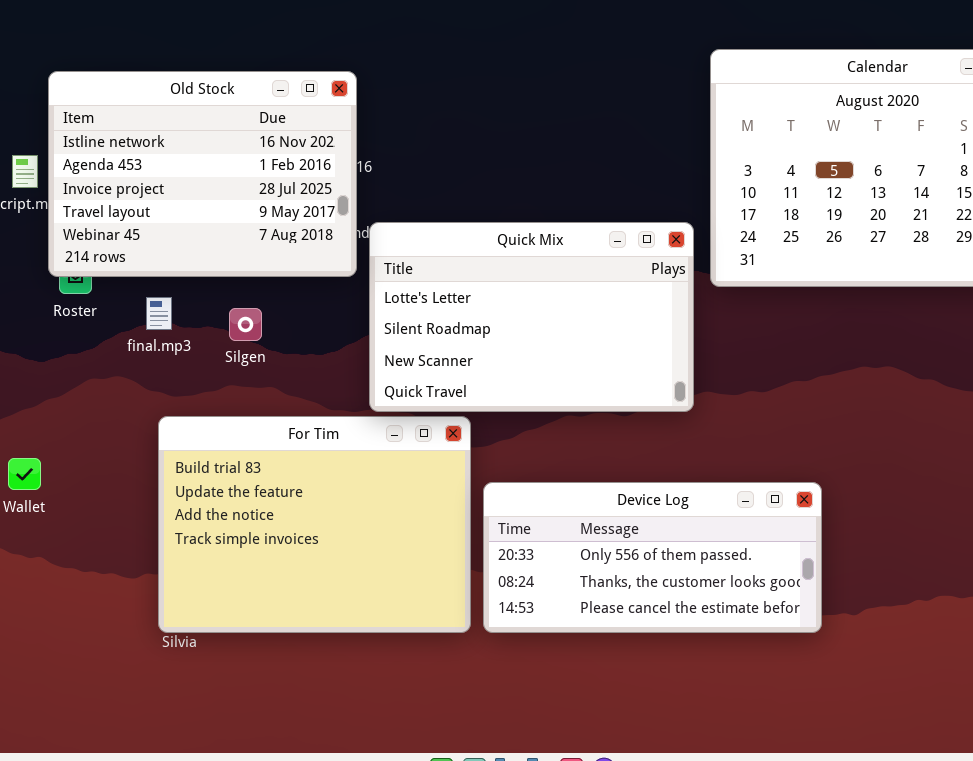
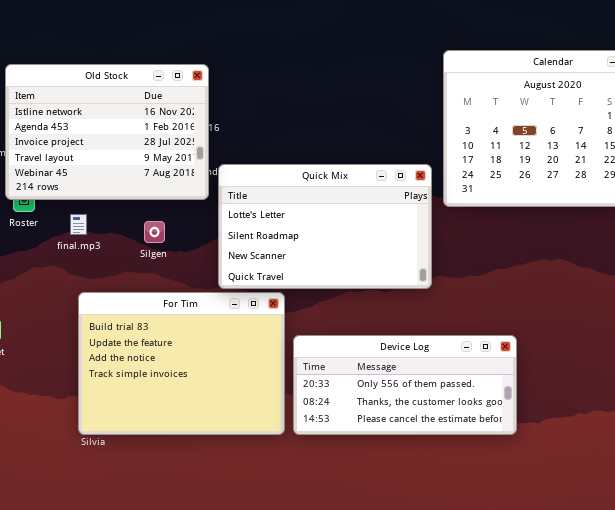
Silgen: [229,308,262,341] -> [144,221,165,243], moved

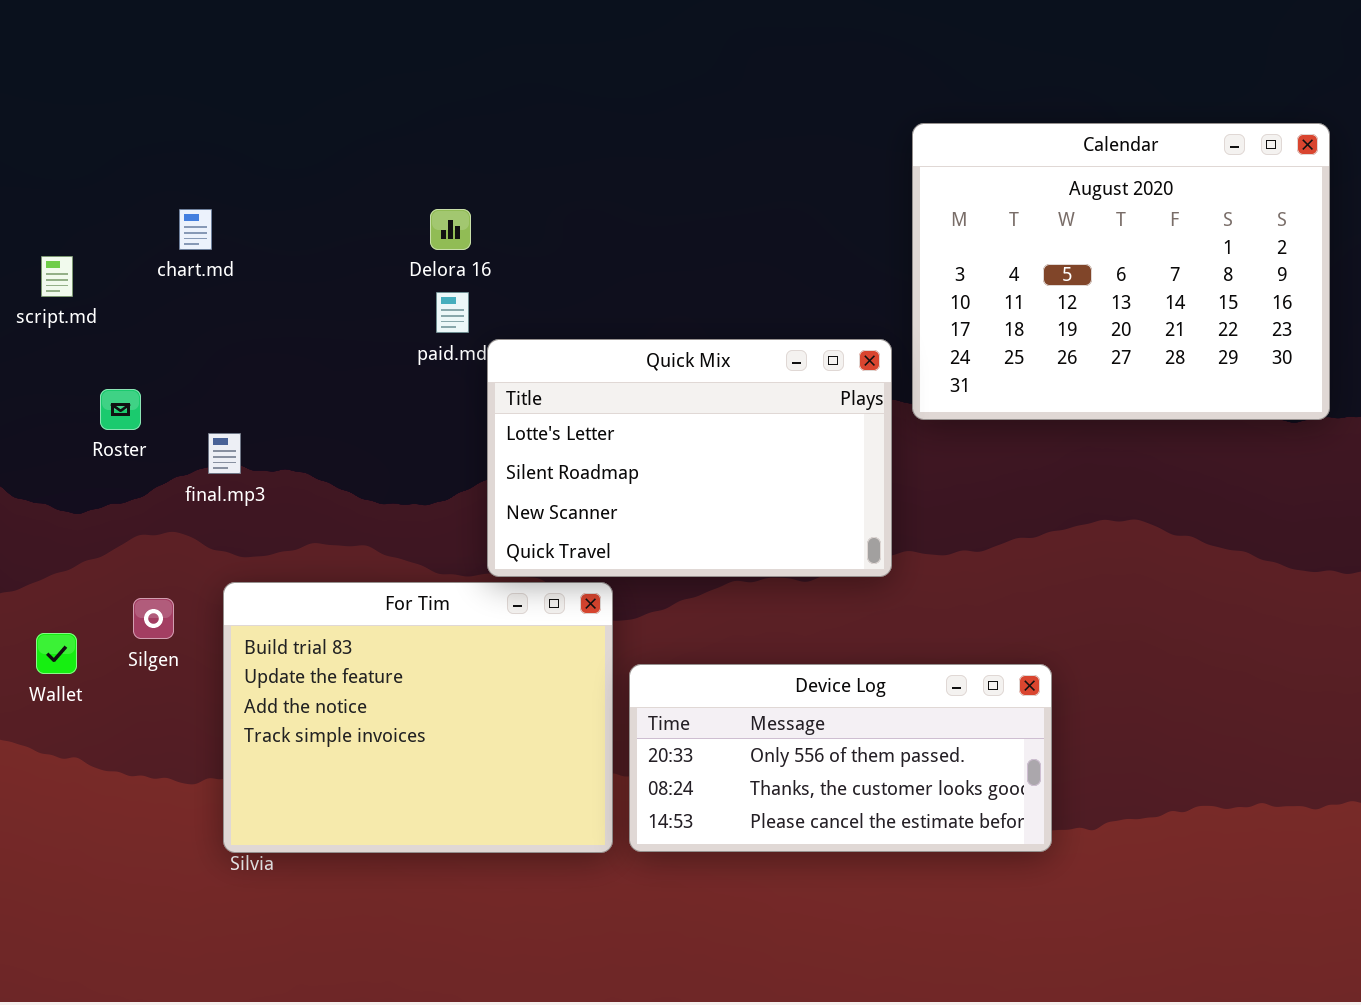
Old Stock: [5,64,209,200] -> none, closed
Silgen: [144,221,165,243] -> [133,598,174,639], moved

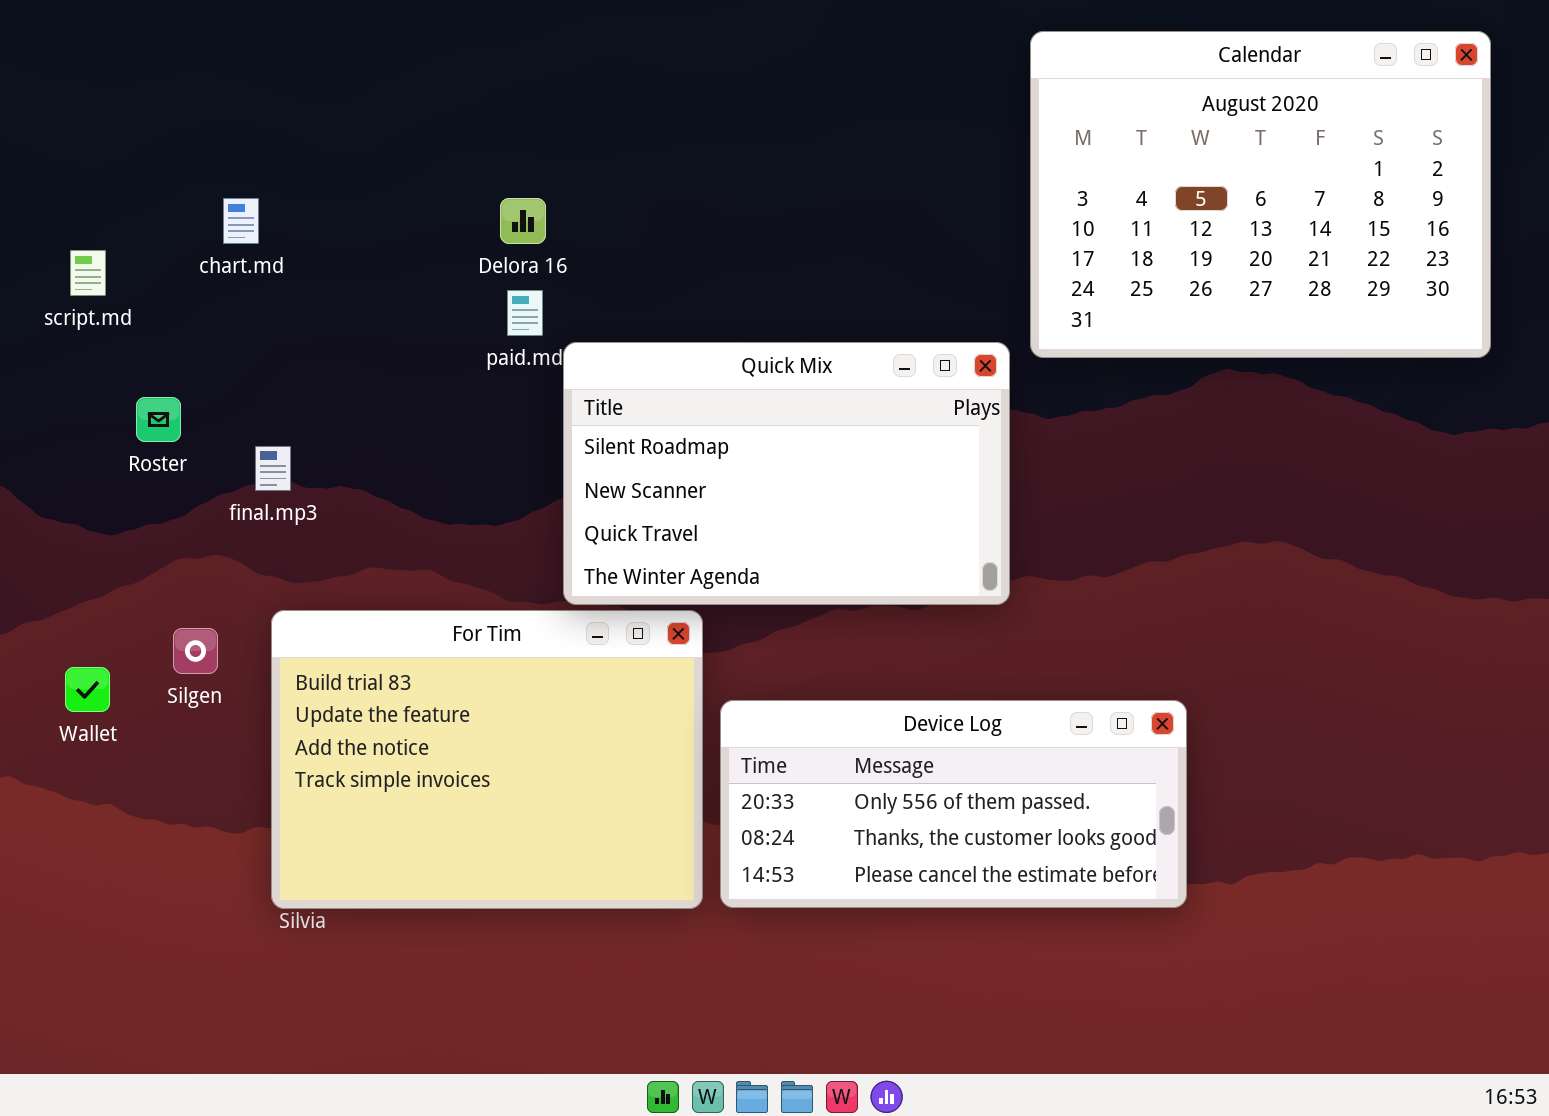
Calendar: [912,123,1330,420] -> [1030,31,1491,358], moved
Quick Mix: [487,339,892,577] -> [563,342,1010,605], scrolled down 1 row

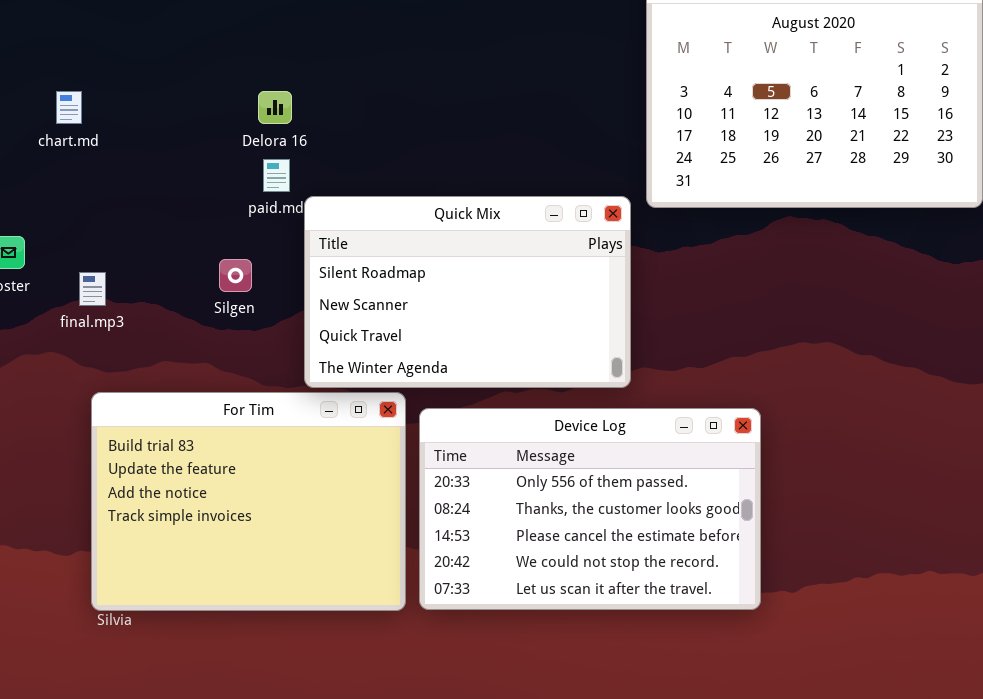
Silgen: [173,628,218,674] -> [219,259,252,292], moved
Device Log: [720,700,1187,908] -> [419,408,761,610], resized

